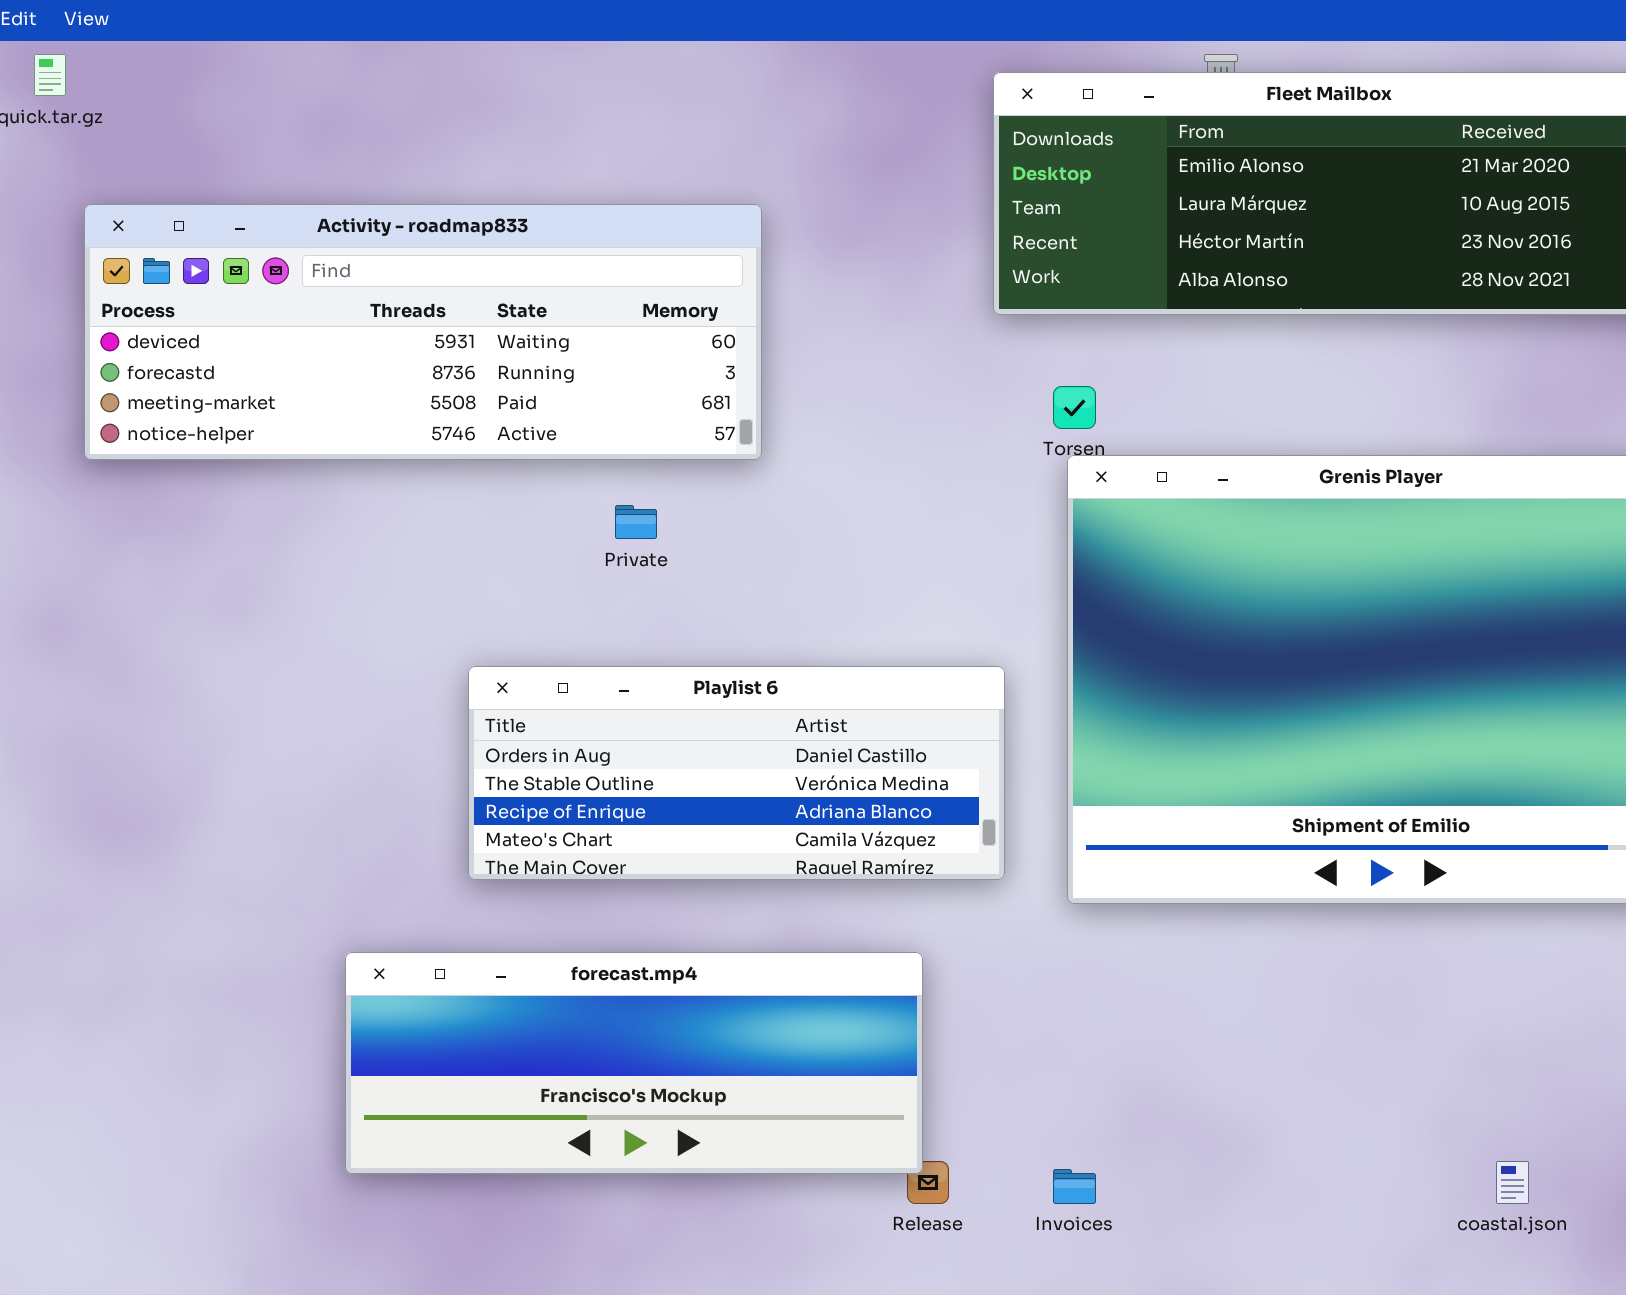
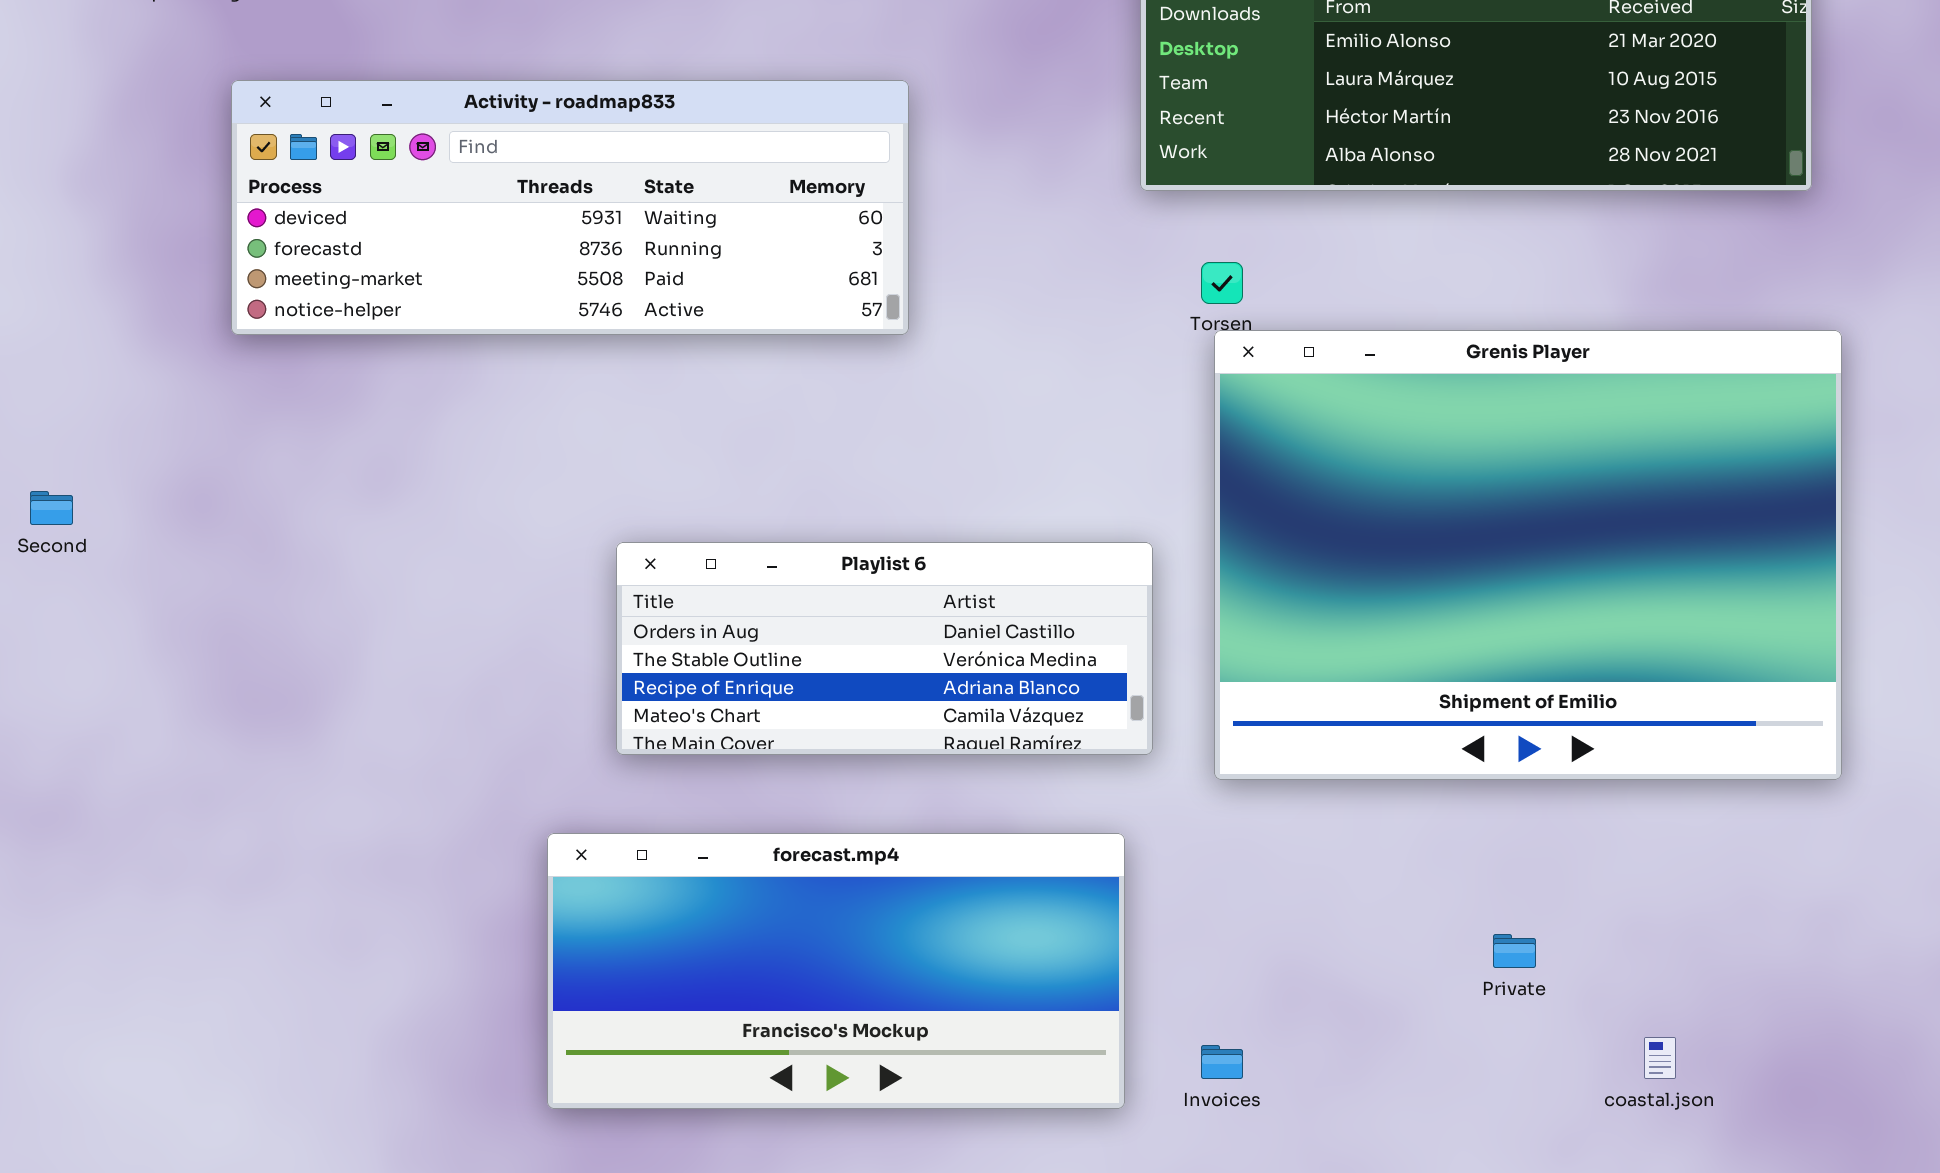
Private: [615,505,657,539] -> [1493,934,1536,968], moved
forecast.mp4: [345,952,923,1174] -> [547,833,1125,1109], moved, resized

